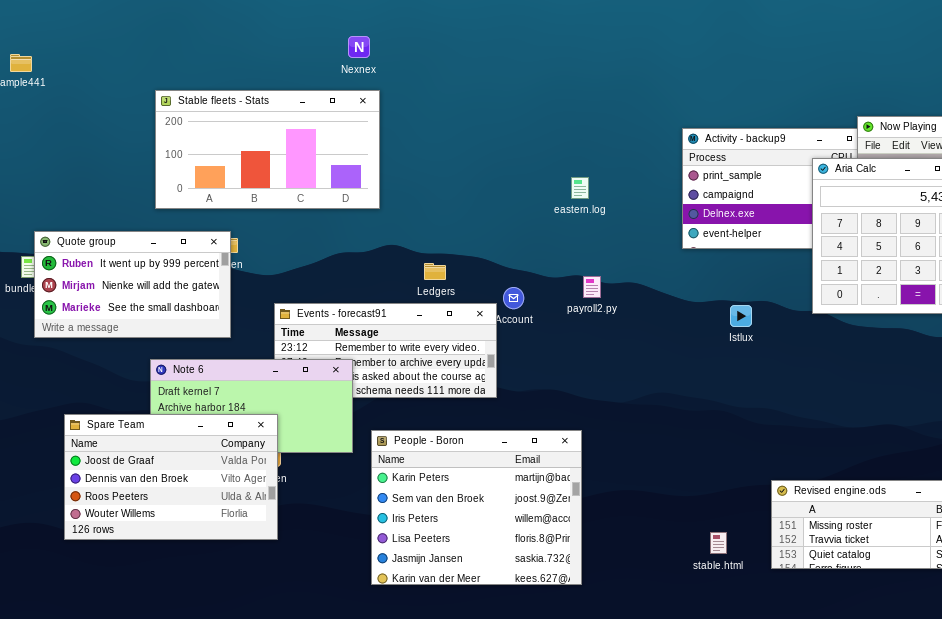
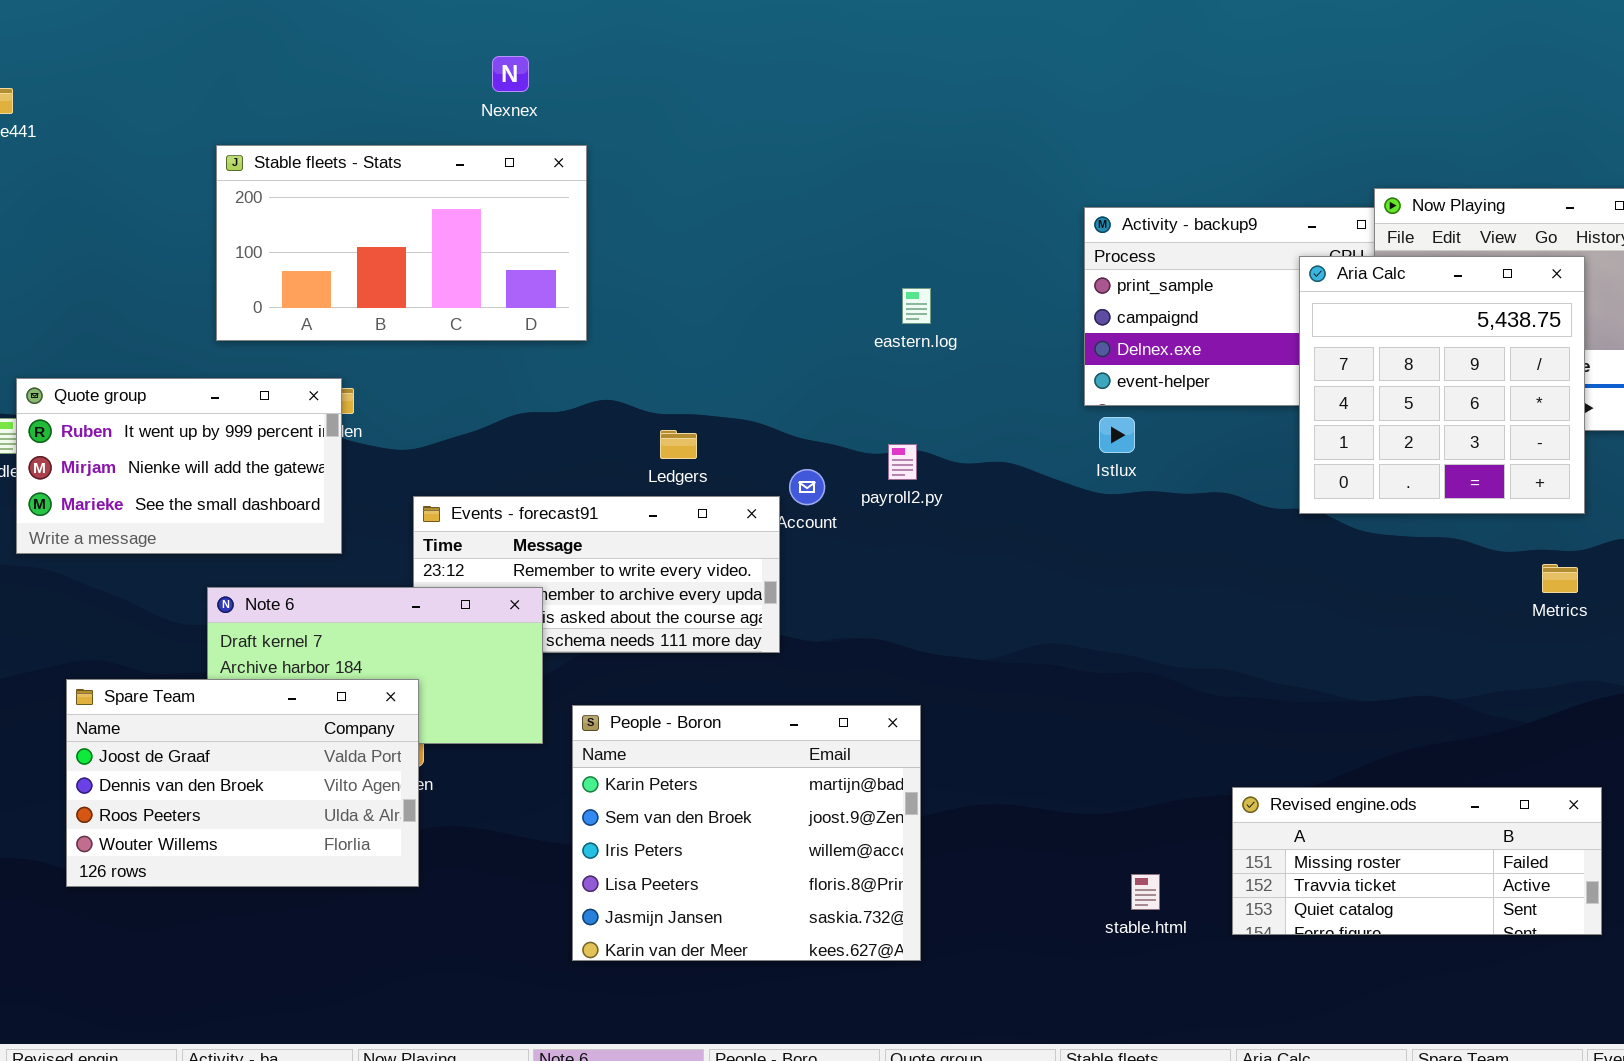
Nexnex: [348,36,370,58] -> [492,56,529,92], moved
payroll2.py: [583,276,601,298] -> [888,444,917,480], moved
Istlux: [730,305,752,327] -> [1099,417,1135,453], moved

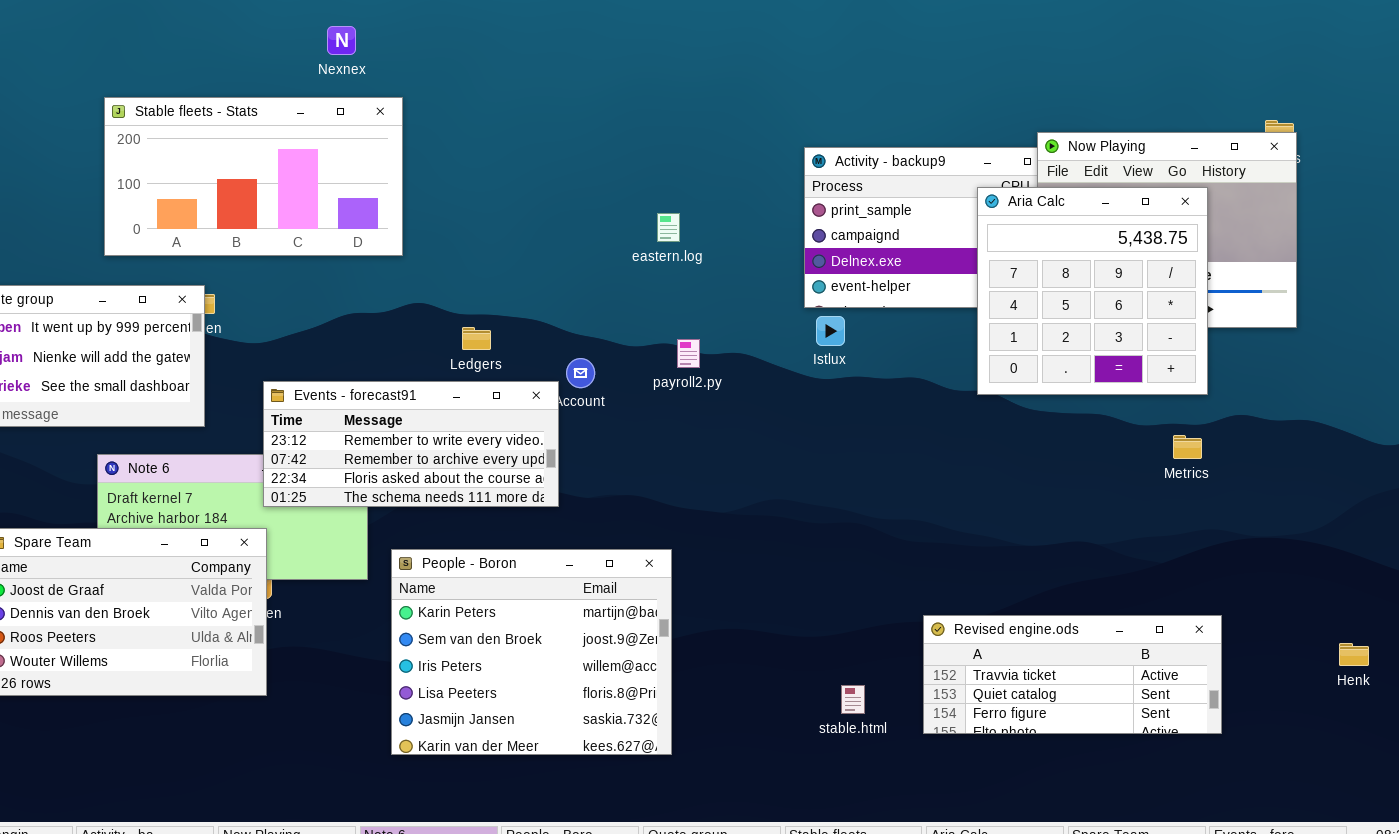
payroll2.py: [888,444,917,480] -> [677,339,700,368], moved
Events - forecast91: [413,496,780,653] -> [263,381,559,507], raised
Revised engine.ods: [1232,787,1602,935] -> [923,615,1222,734], scrolled down 1 row

